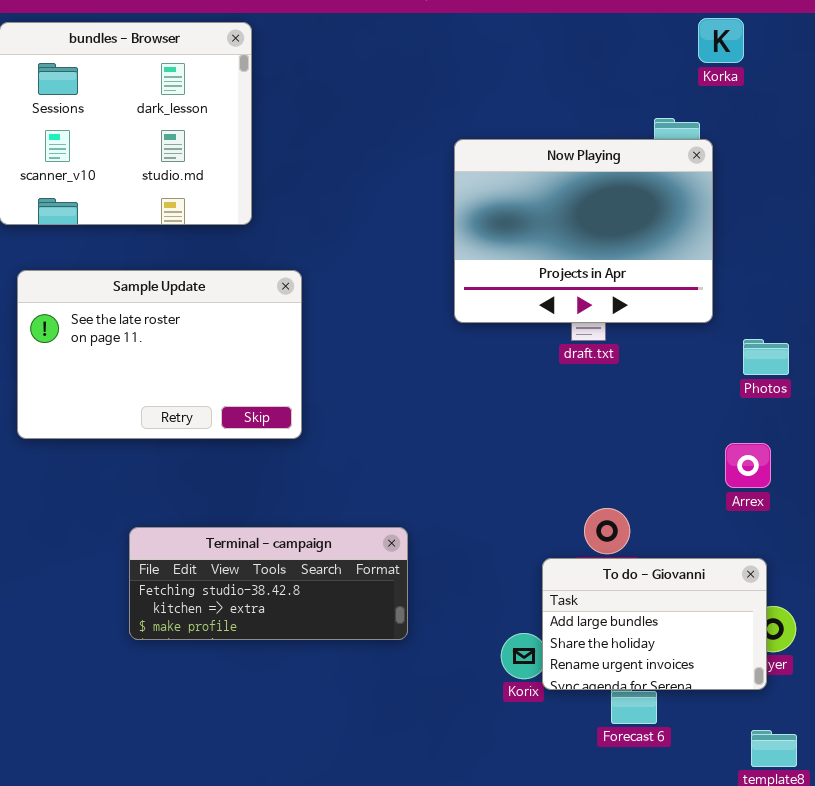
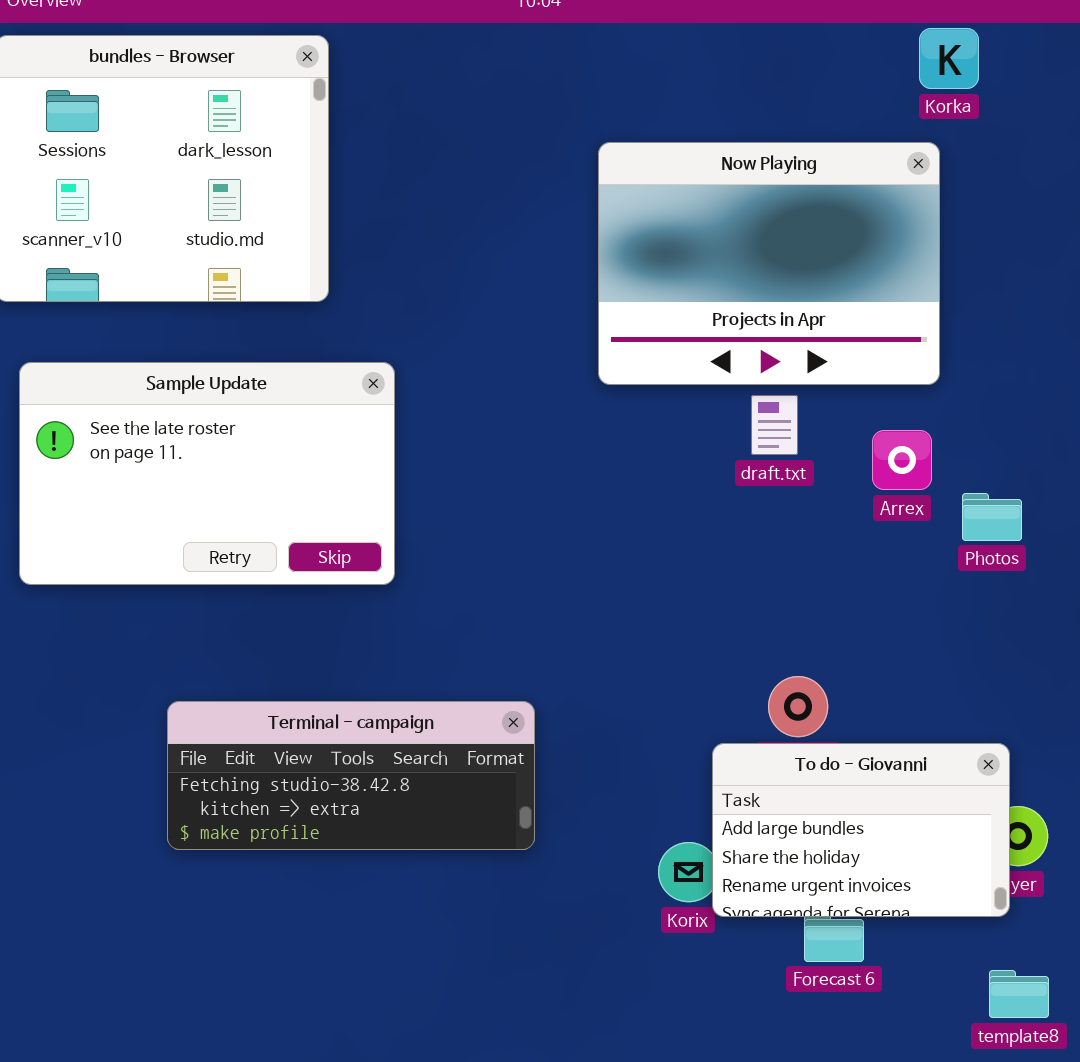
Now Playing: [454,139,713,323] -> [598,142,940,385], moved
Photos: [743,339,789,375] -> [962,493,1022,541], moved
Arrex: [725,443,771,488] -> [872,430,932,490], moved

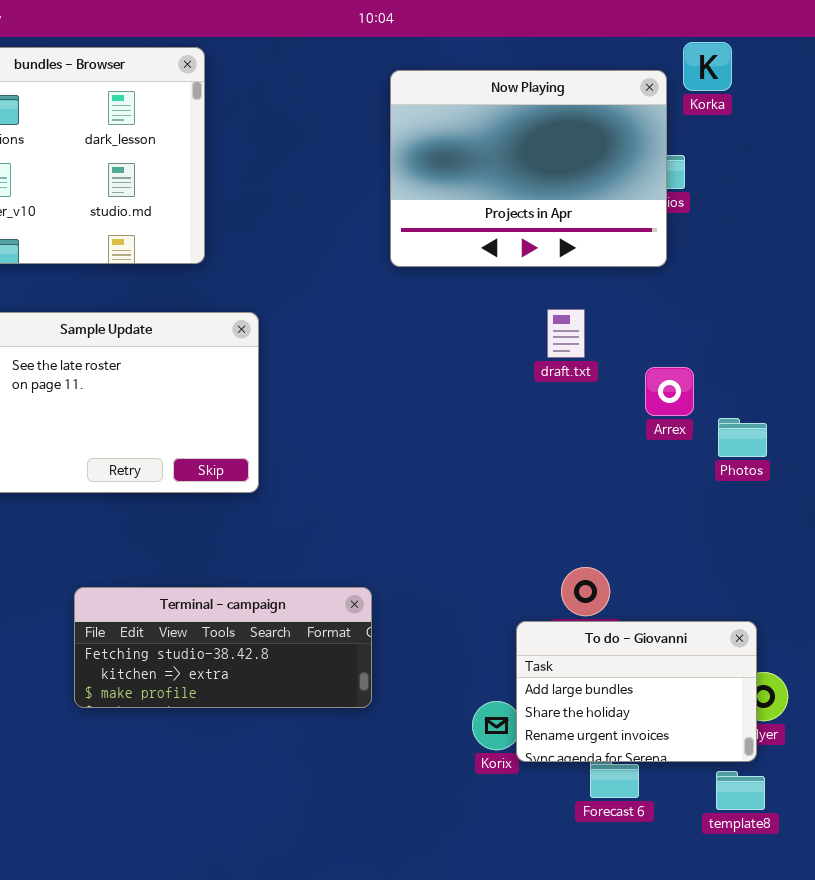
Now Playing: [598,142,940,385] -> [390,70,667,267], moved
draft.txt: [751,395,798,455] -> [547,309,585,358], moved
template8: [989,970,1049,1018] -> [716,771,765,810], moved

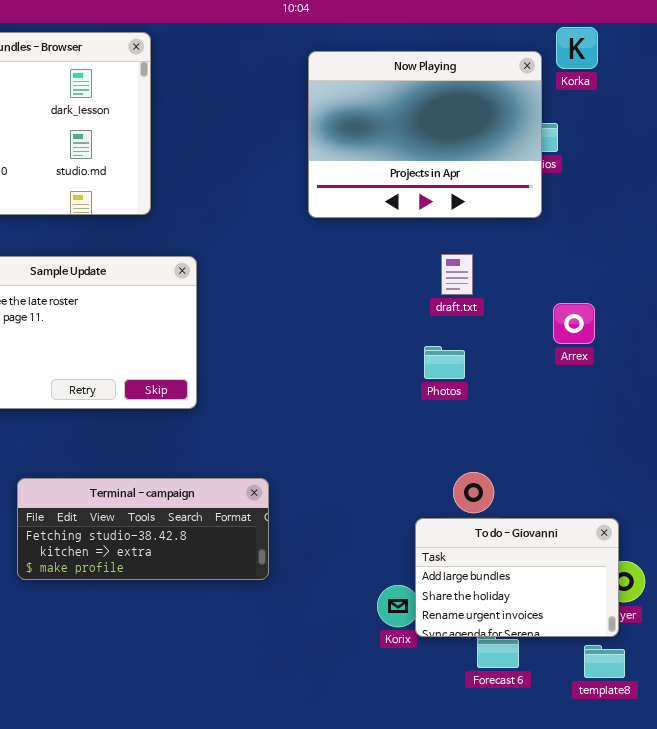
Arrex: [645,367,694,416] -> [553,303,595,344], moved
Photos: [718,418,767,457] -> [424,346,465,379], moved
Terminal - campaign: [74,587,372,708] -> [17,478,269,580], moved

